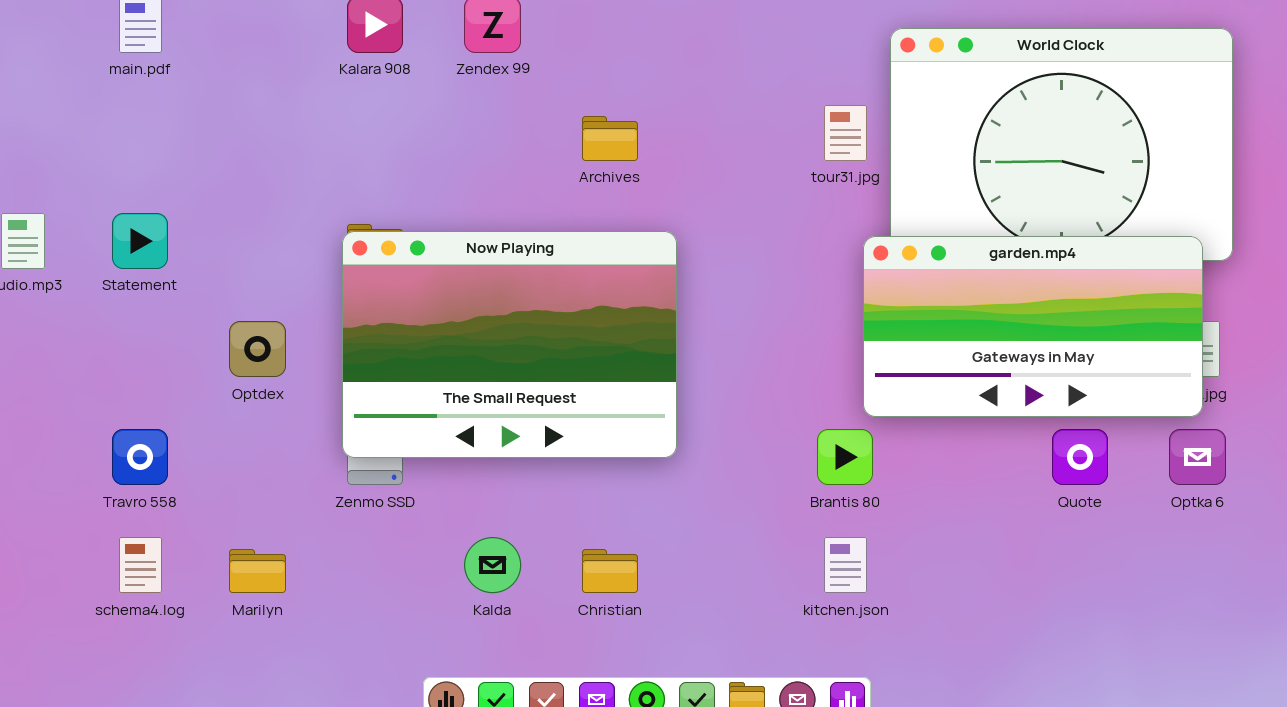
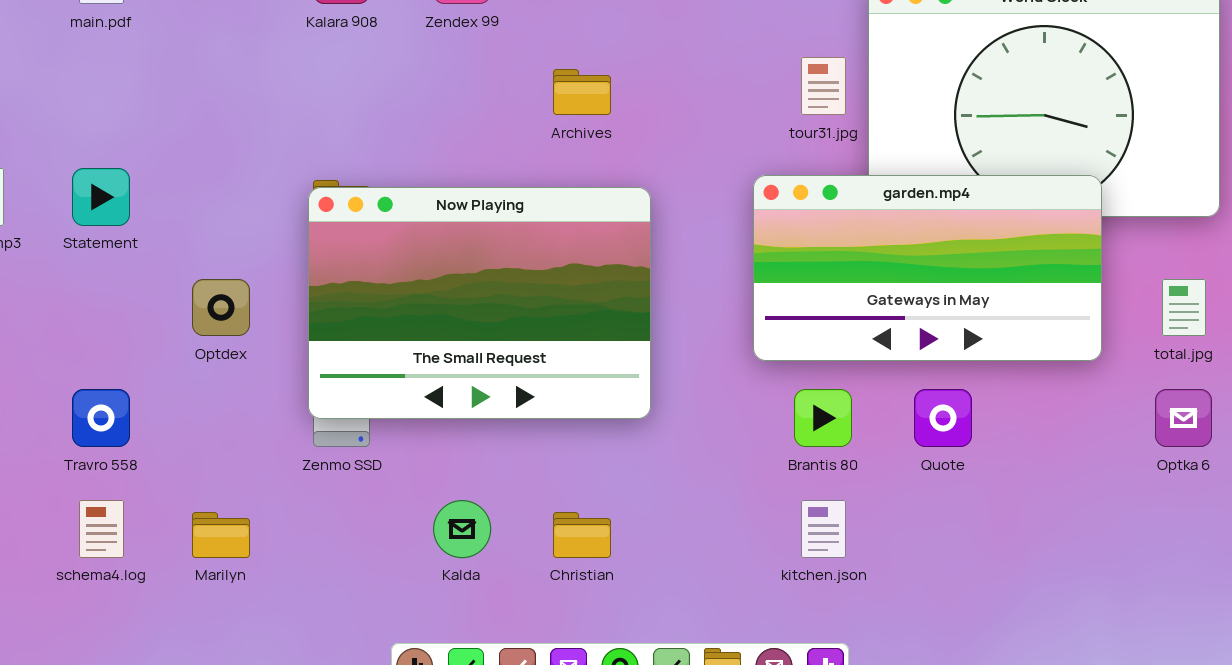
garden.mp4: [863,236,1203,417] -> [753,175,1102,361], moved
Quote: [1052,429,1108,485] -> [914,389,972,447], moved

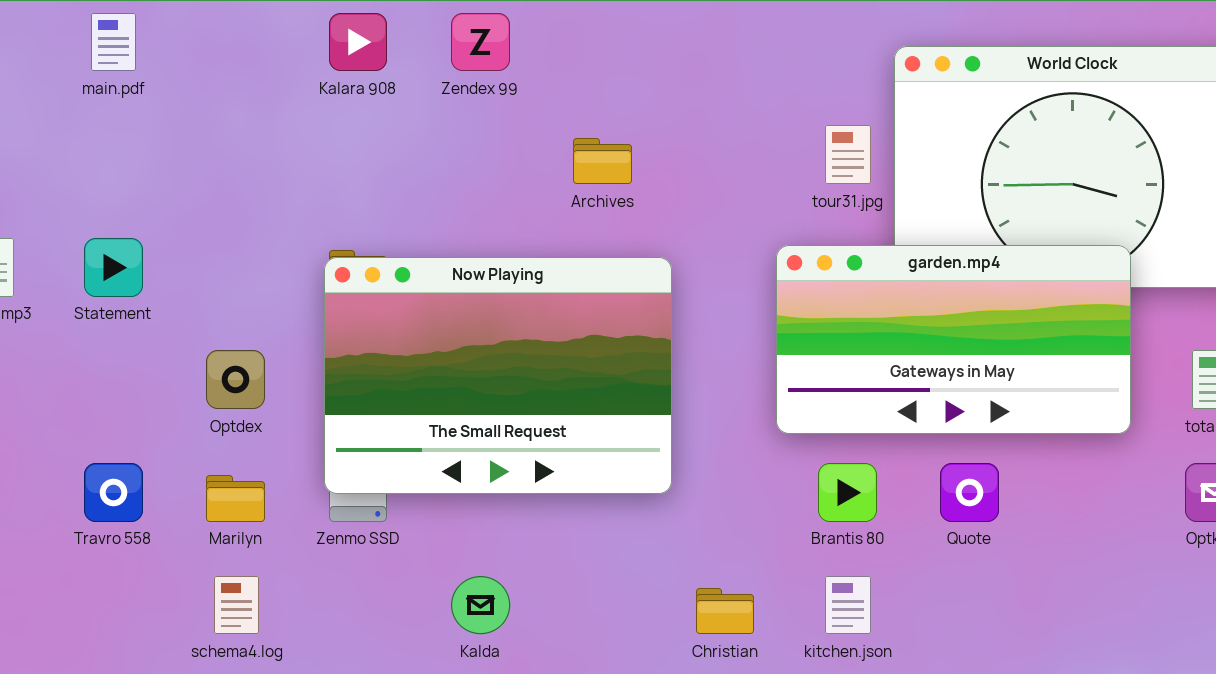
schema4.log: [79,500,124,558] -> [214,576,259,634], moved
Marilyn: [192,512,250,558] -> [206,475,265,522], moved
Christian: [553,512,611,558] -> [696,588,754,634], moved

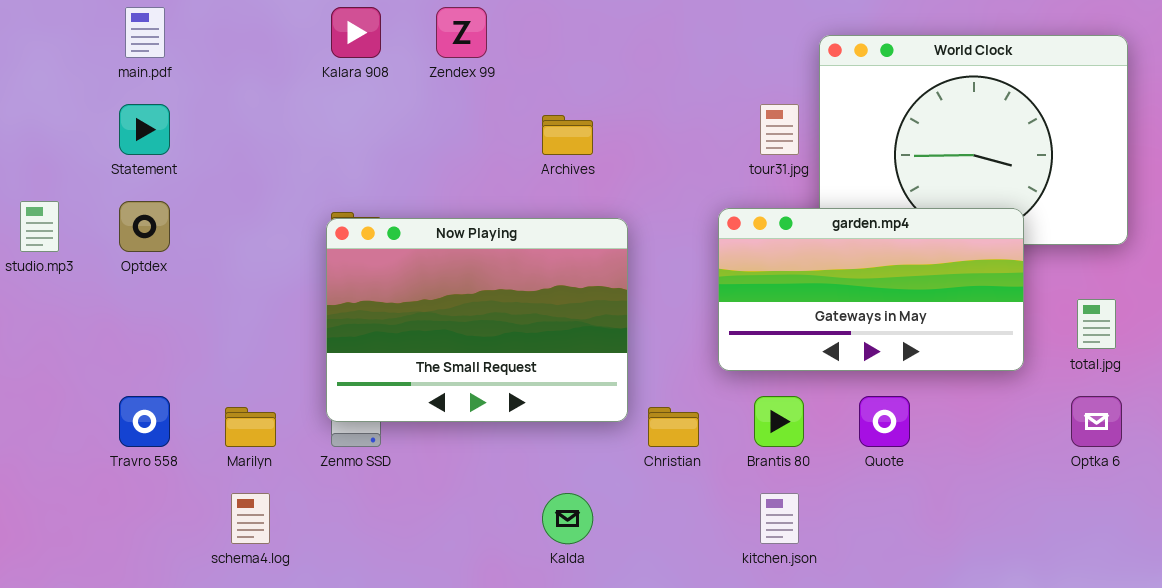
Statement: [84,238,143,297] -> [119,104,170,155], moved
Optdex: [206,350,265,409] -> [119,201,170,252], moved
Kalda: [451,576,510,634] -> [542,493,593,544], moved
Christian: [696,588,754,634] -> [648,407,699,447], moved

